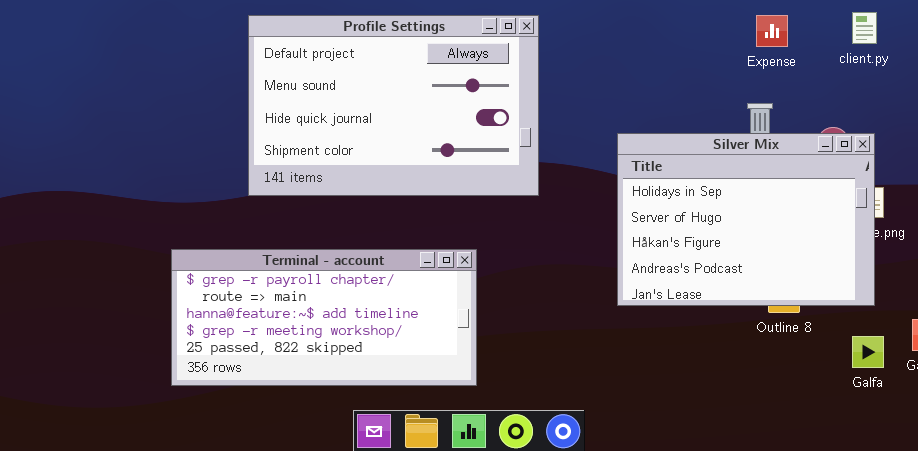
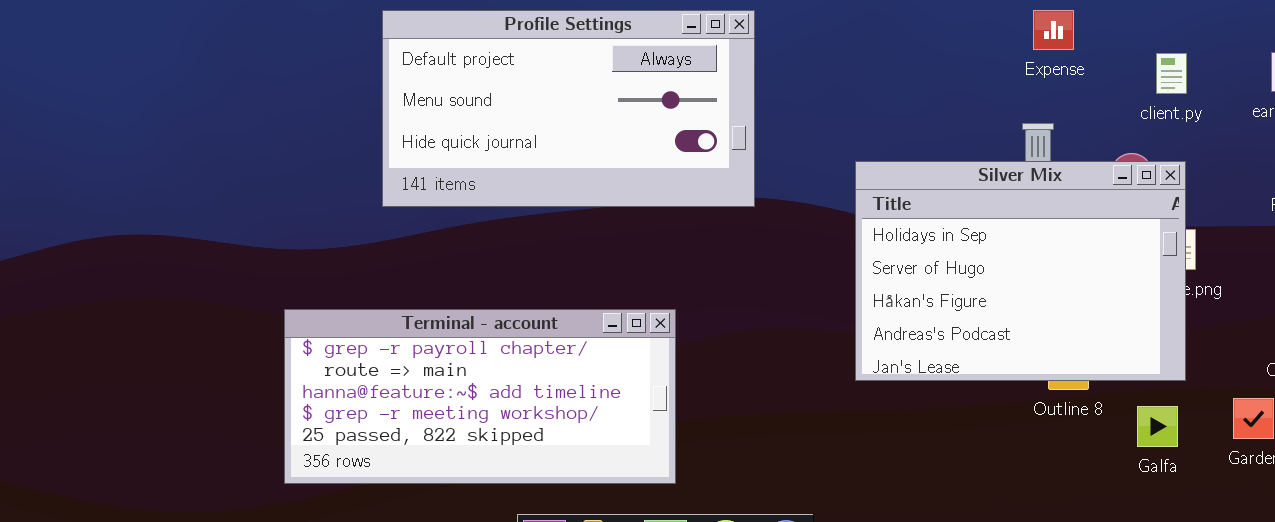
client.py: [852,12,877,44] -> [1156,53,1187,94], moved
Profile Settings: [248,15,539,196] -> [382,10,755,207], resized
Galfa: [852,336,884,368] -> [1137,406,1178,447], moved

